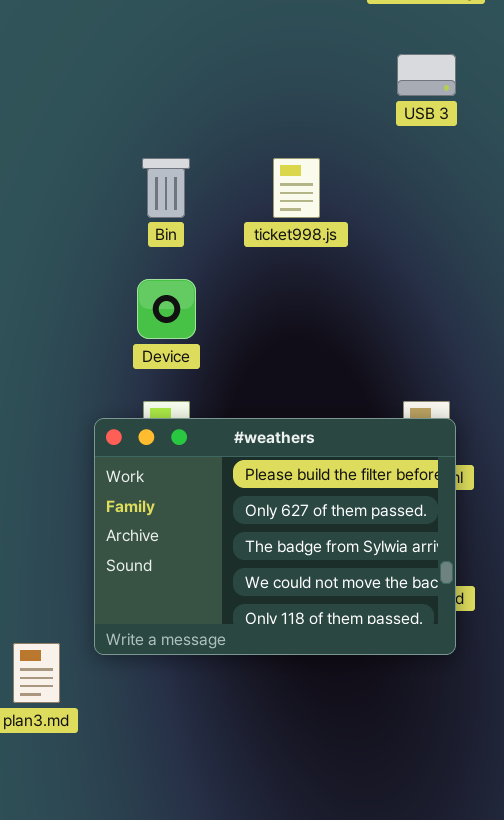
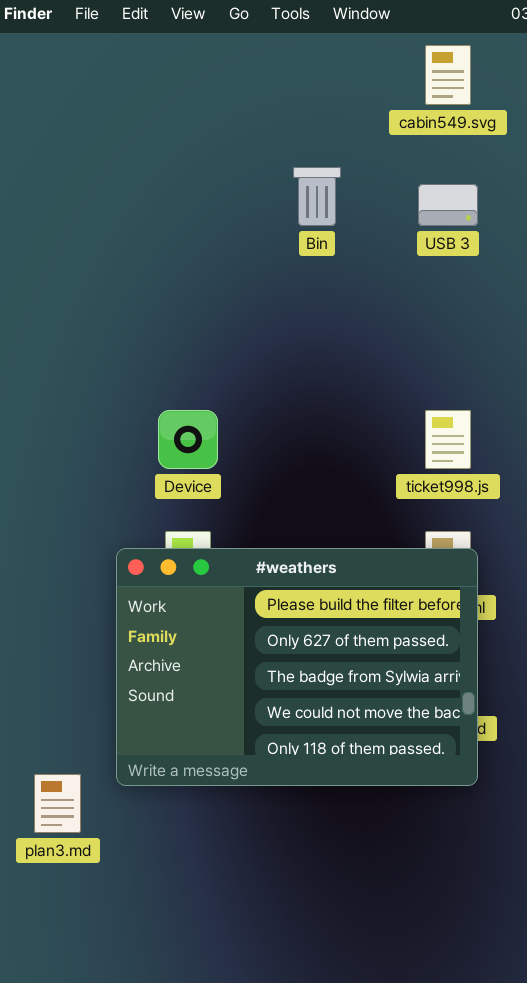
Bin: [142,158,190,218] -> [293,167,341,226], moved
ticket998.js: [273,158,320,218] -> [425,410,471,469], moved

